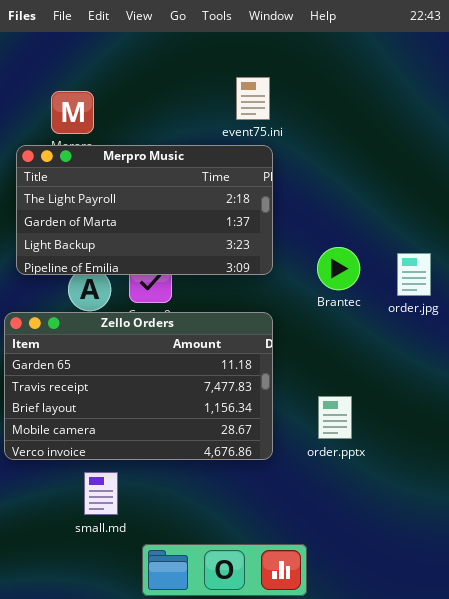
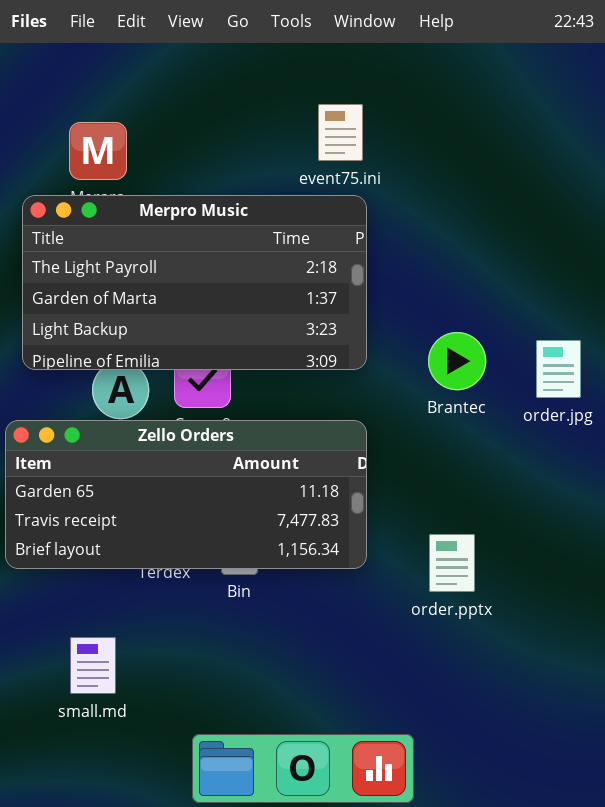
Zello Orders: [4,312,273,460] -> [5,420,367,569], resized
small.md: [84,472,118,515] -> [70,637,116,694], moved

